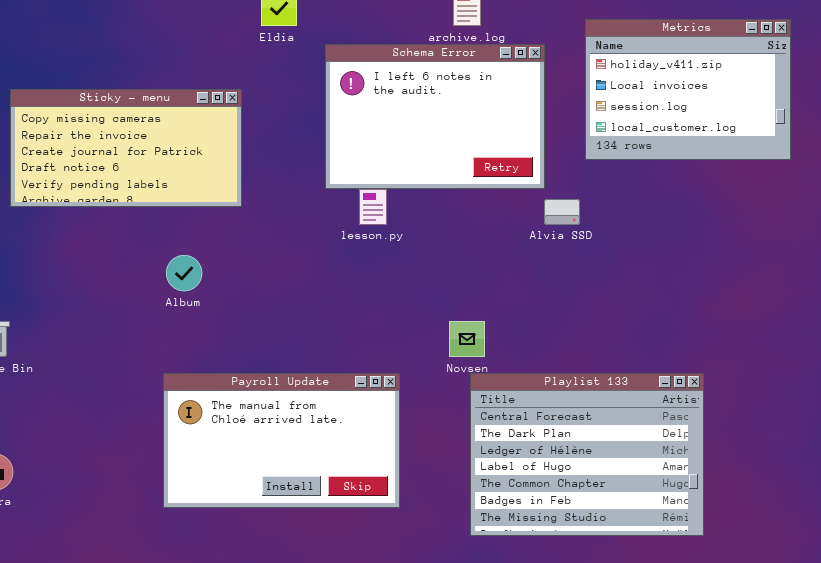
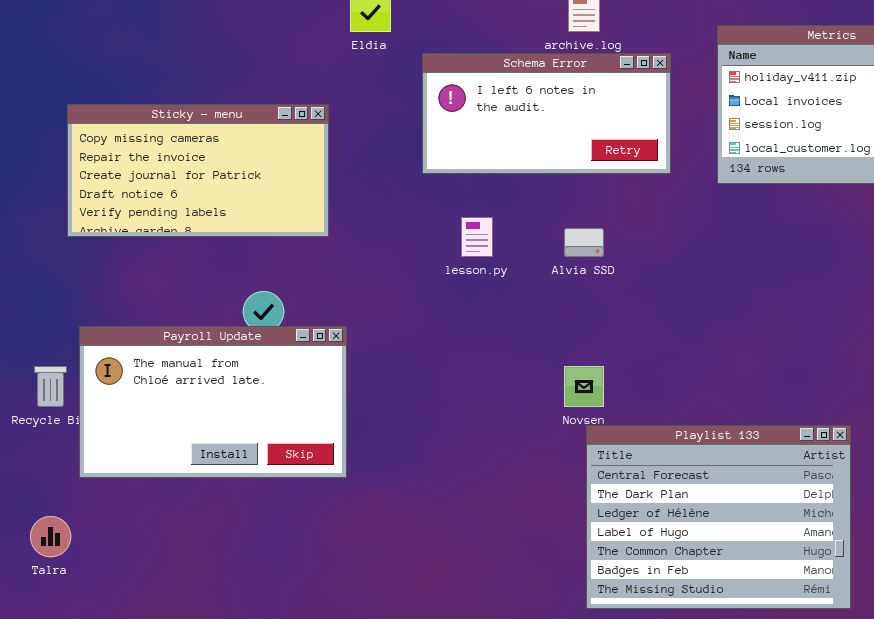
Schema Error: [325,44,545,189] -> [422,53,671,174], resized
Alvia SSD: [544,199,580,225] -> [564,228,604,257], moved
Payroll Update: [163,373,400,508] -> [79,326,347,478], moved

